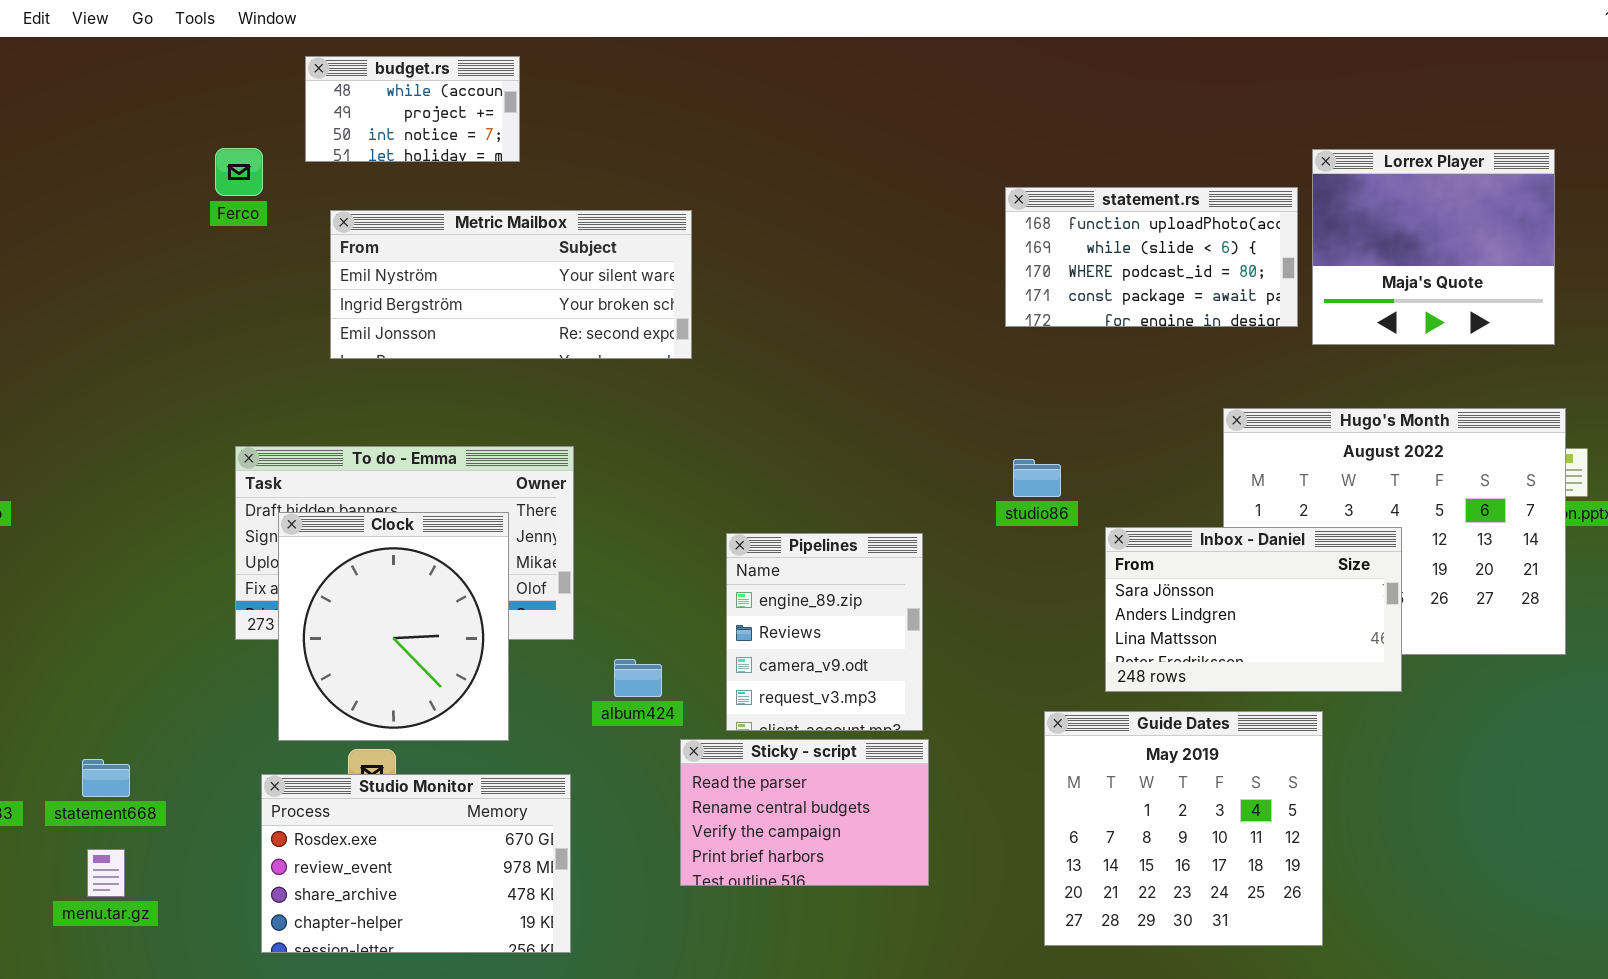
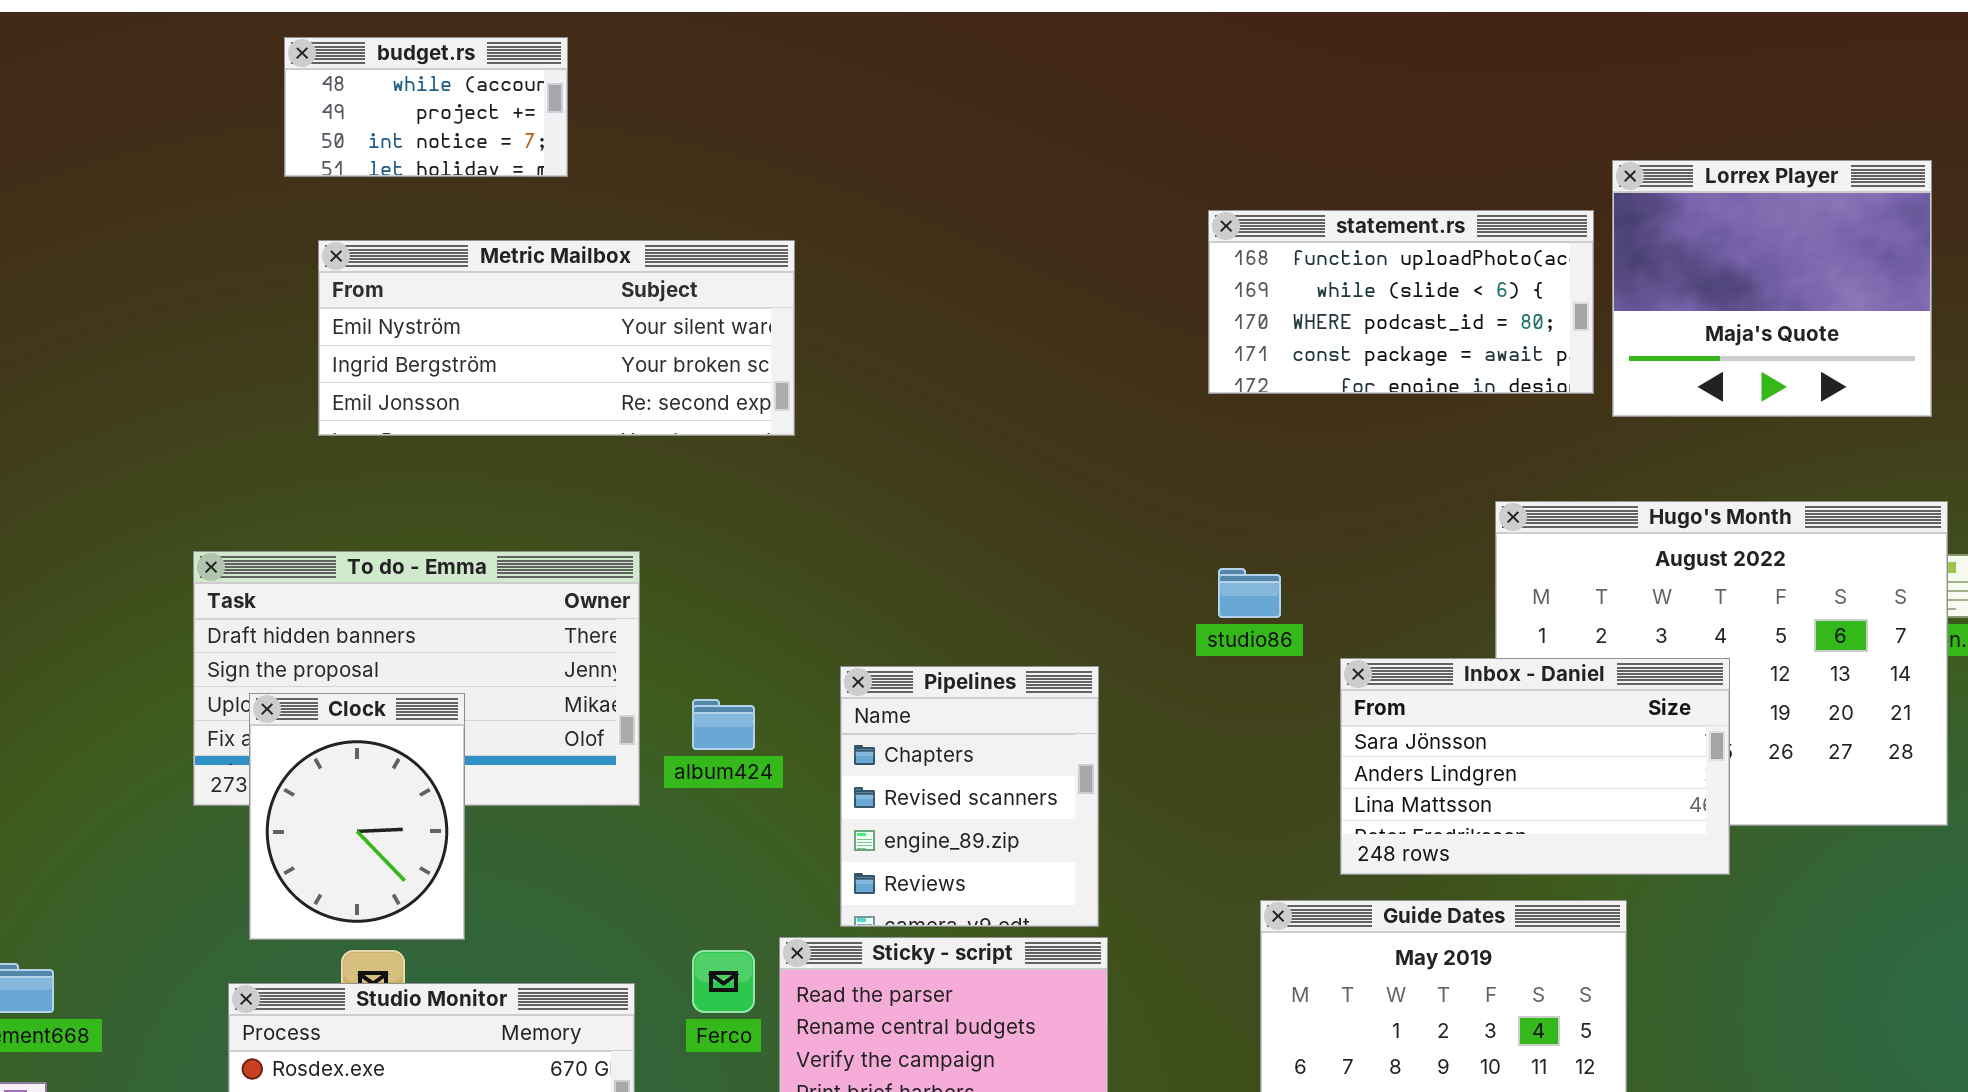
Ferco: [215,148,263,196] -> [692,950,755,1013], moved
Clock: [278,512,509,741] -> [249,693,465,940], resized
Pipelines: [726,533,923,731] -> [840,666,1099,927], scrolled up 2 rows
album424: [614,659,662,697] -> [692,699,755,750], moved

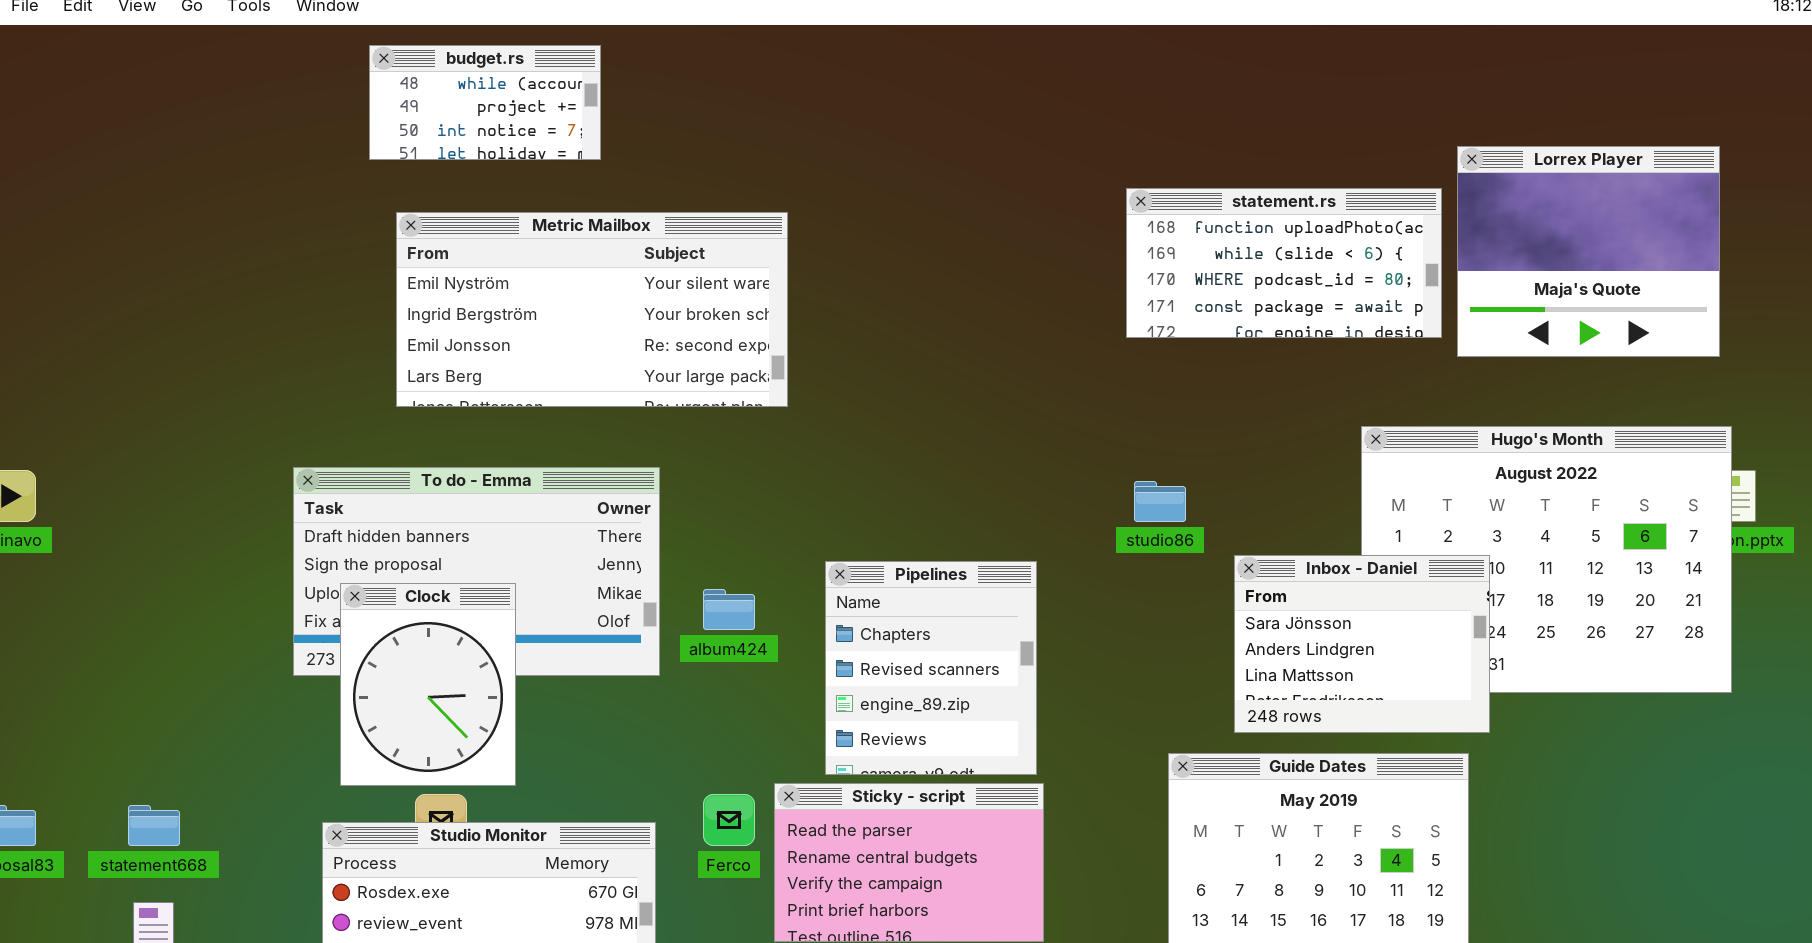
Metric Mailbox: [318,240,795,436] -> [396,212,788,407], resized
Inbox - Daniel: [1340,658,1730,875] -> [1234,555,1490,733], resized

